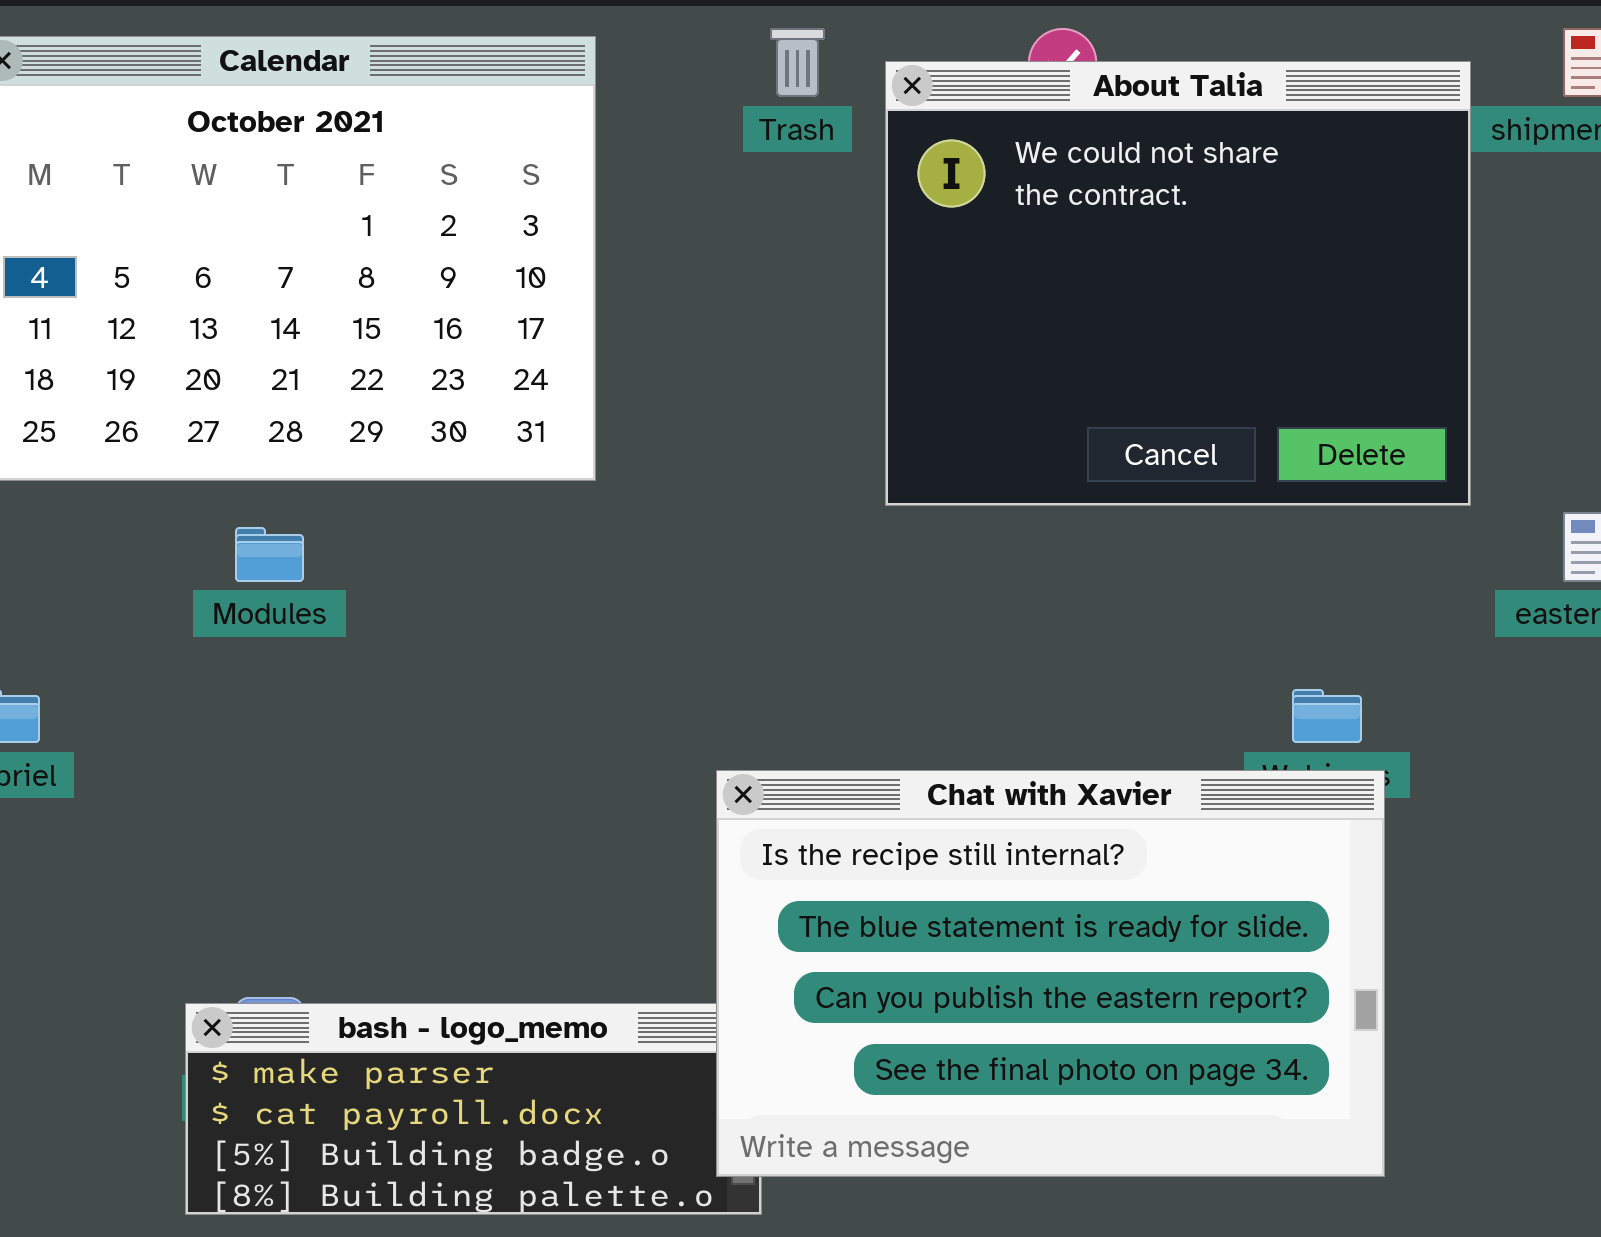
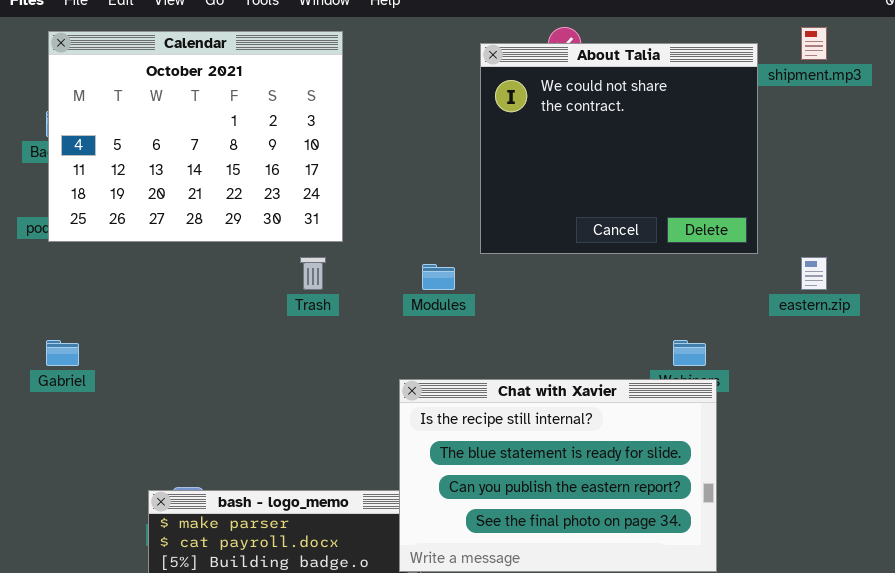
Trash: [770,28,825,97] -> [300,257,326,290], moved
Modules: [235,527,304,582] -> [422,264,455,290], moved

